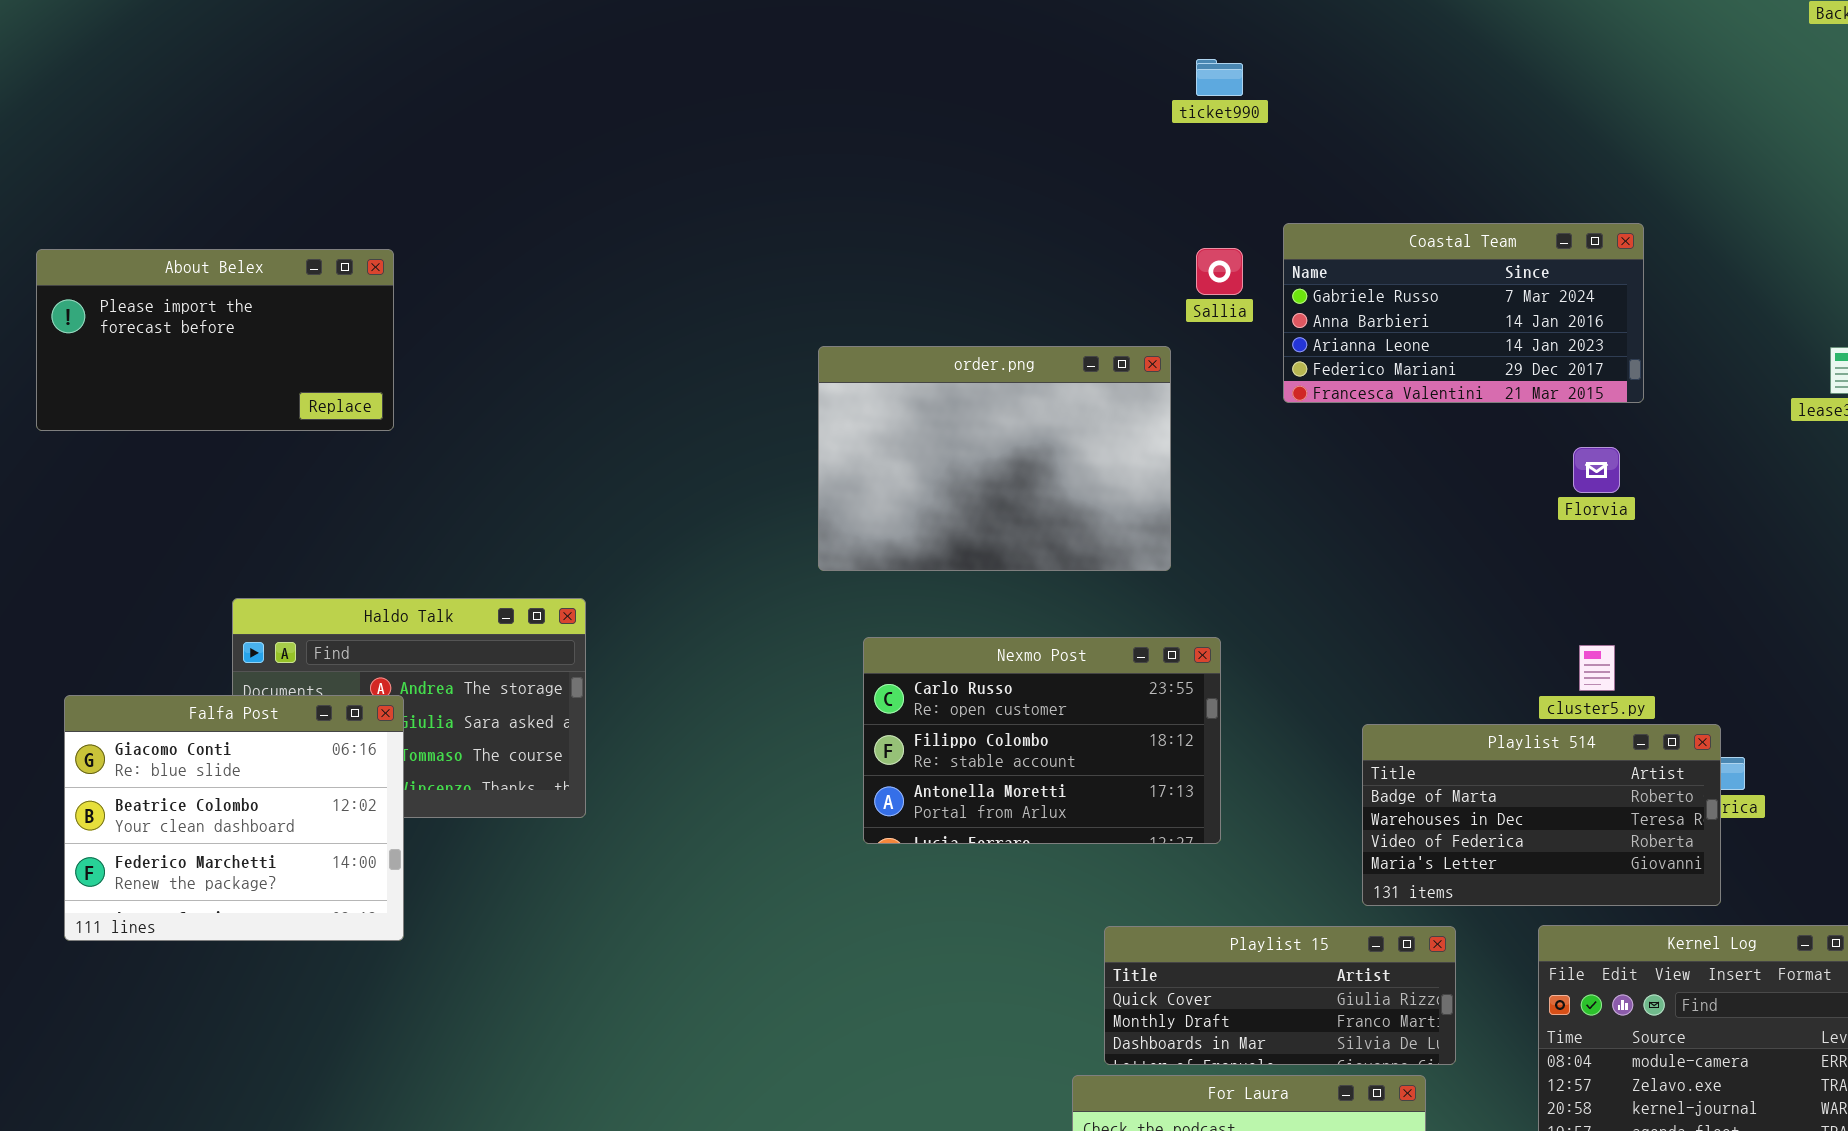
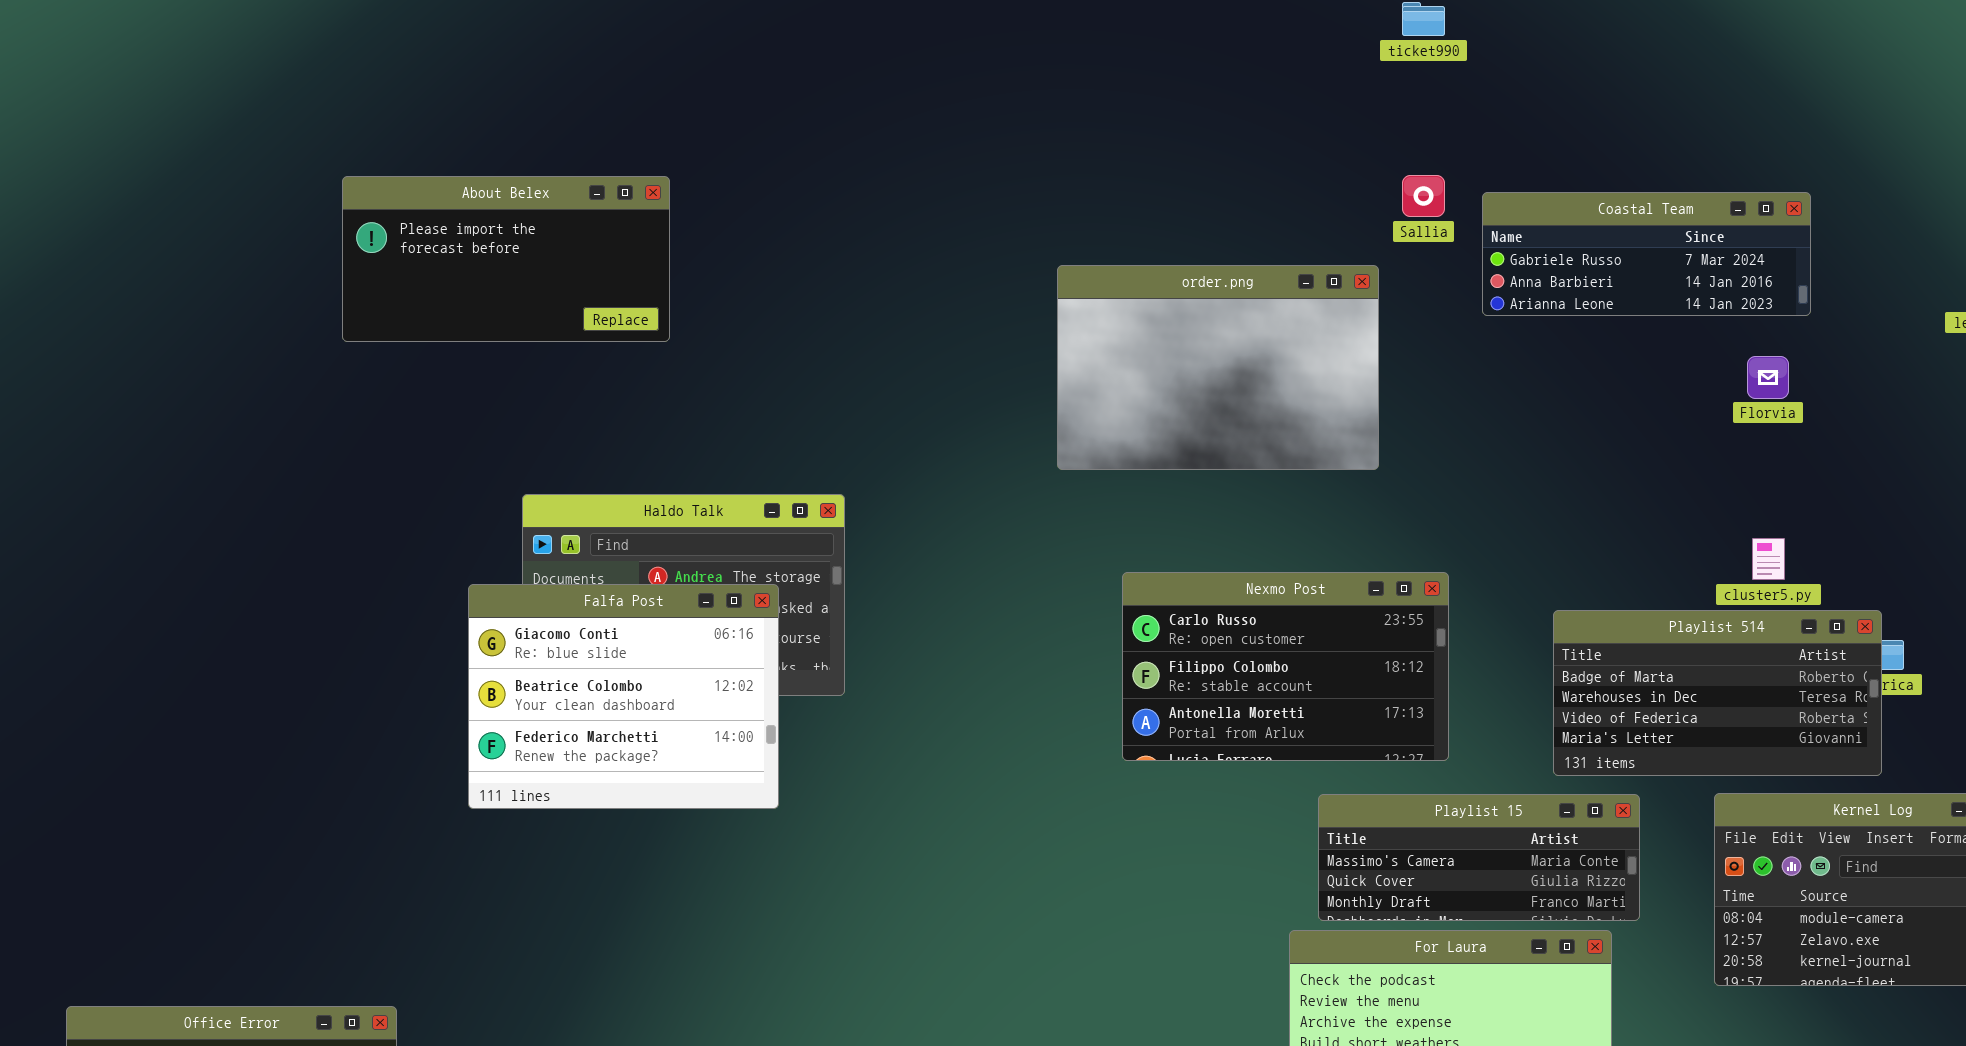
Coastal Team: [1283,223,1644,403] -> [1482,192,1811,316], resized
Nexmo Post: [863,637,1221,844] -> [1122,572,1449,761], moved
Falfa Post: [64,695,404,941] -> [468,584,779,809], moved
Playlist 15: [1104,926,1456,1065] -> [1318,794,1640,921], scrolled up 1 row

